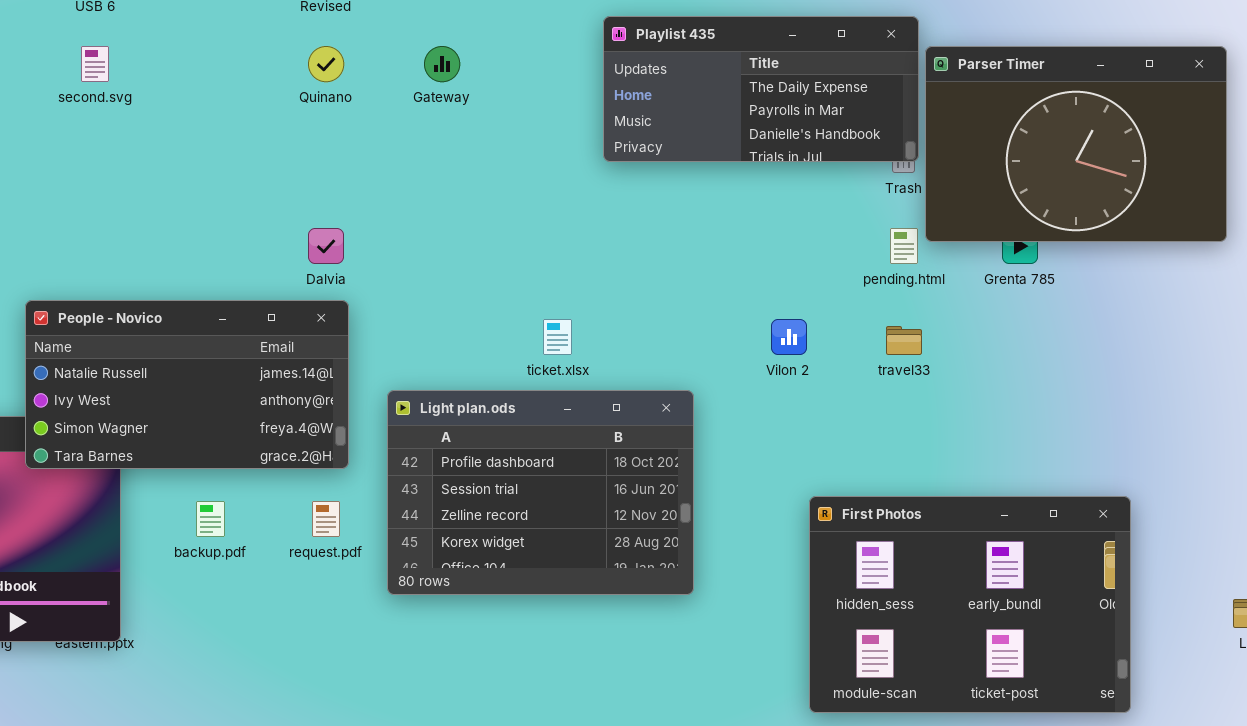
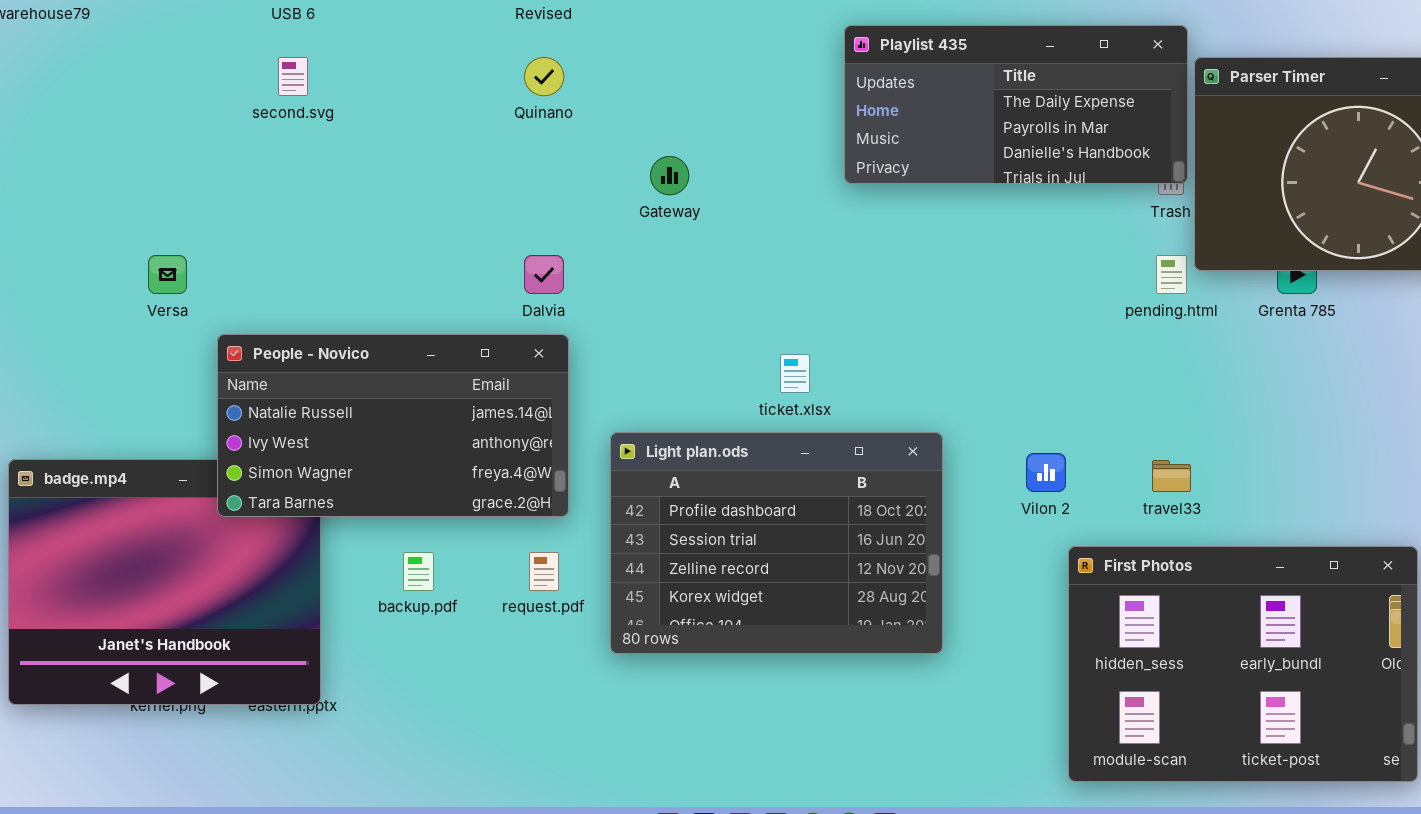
Gateway: [424,46,460,82] -> [650,156,689,195], moved
Vilon 2: [771,319,807,355] -> [1026,453,1066,492], moved
travel33: [886,326,922,355] -> [1152,460,1191,492], moved

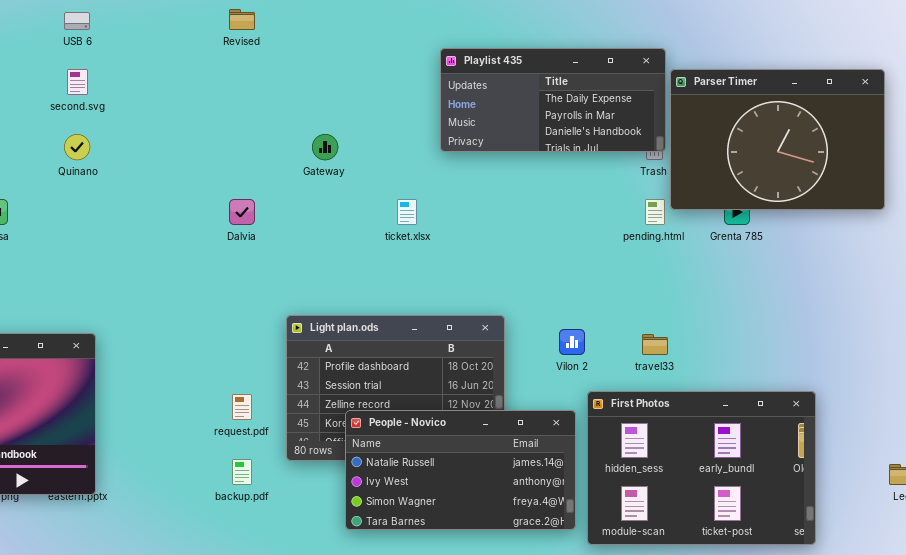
Quinano: [524,57,564,96] -> [64,134,90,160], moved
People - Novico: [217,334,569,517] -> [345,410,576,530], moved
ticket.xlsx: [780,354,810,393] -> [397,199,417,225], moved
backup.pdf: [403,552,434,591] -> [232,459,252,485], moved

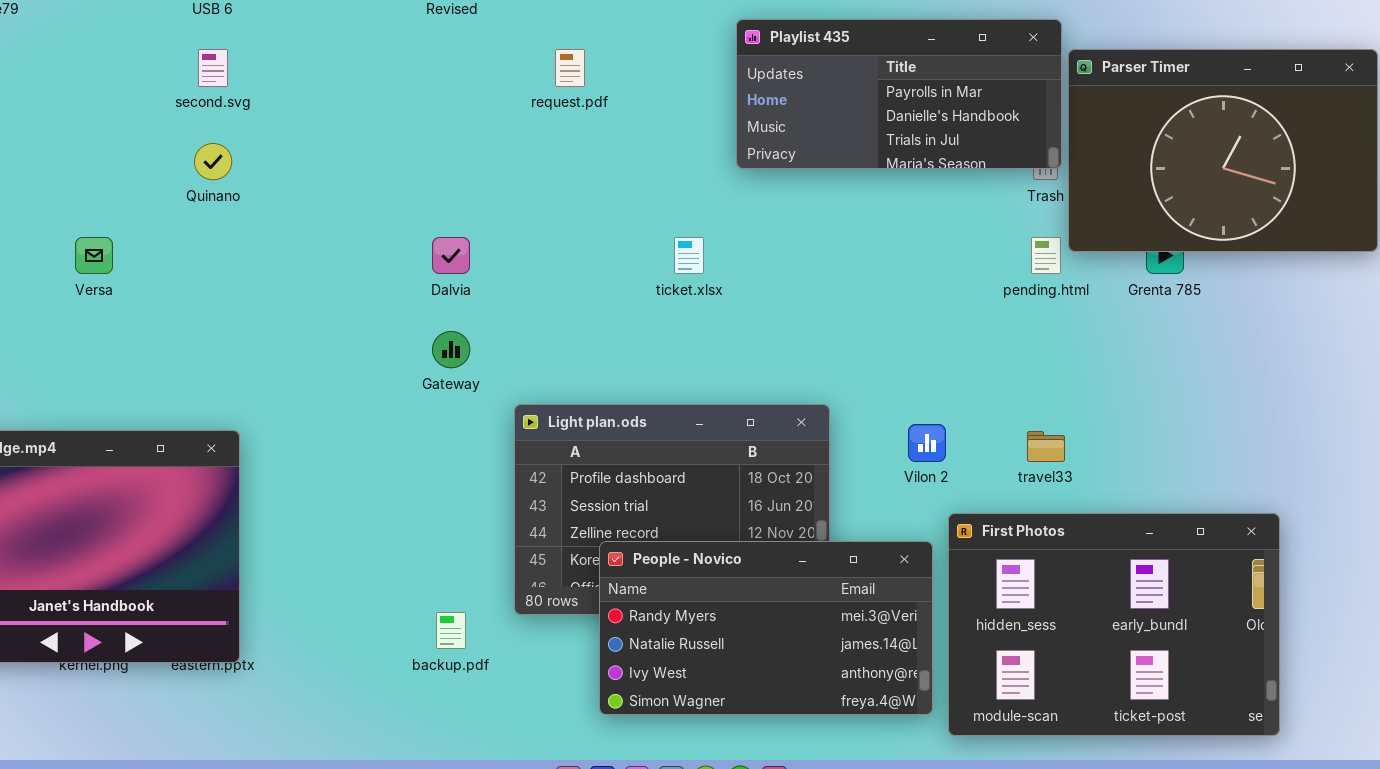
Playlist 435: [440,48,666,152] -> [736,19,1062,169], scrolled down 1 row
Gateway: [312,134,338,160] -> [432,331,470,368], moved
request.pdf: [232,394,252,420] -> [555,49,585,87], moved
People - Novico: [345,410,576,530] -> [599,541,933,715], scrolled up 1 row

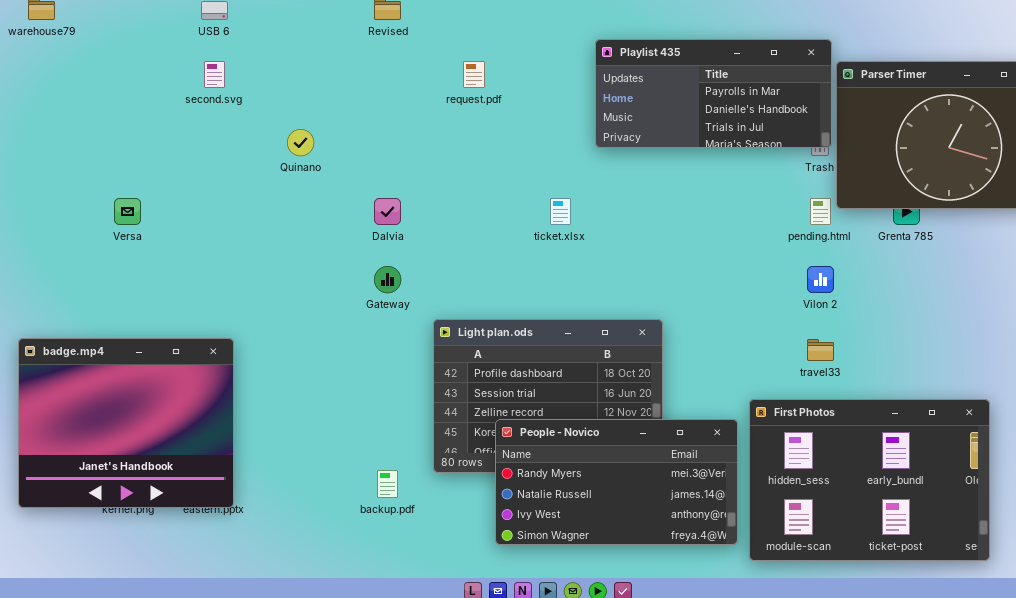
Quinano: [194,143,232,180] -> [287,129,314,156], moved
Vilon 2: [908,424,946,462] -> [807,266,834,293], moved

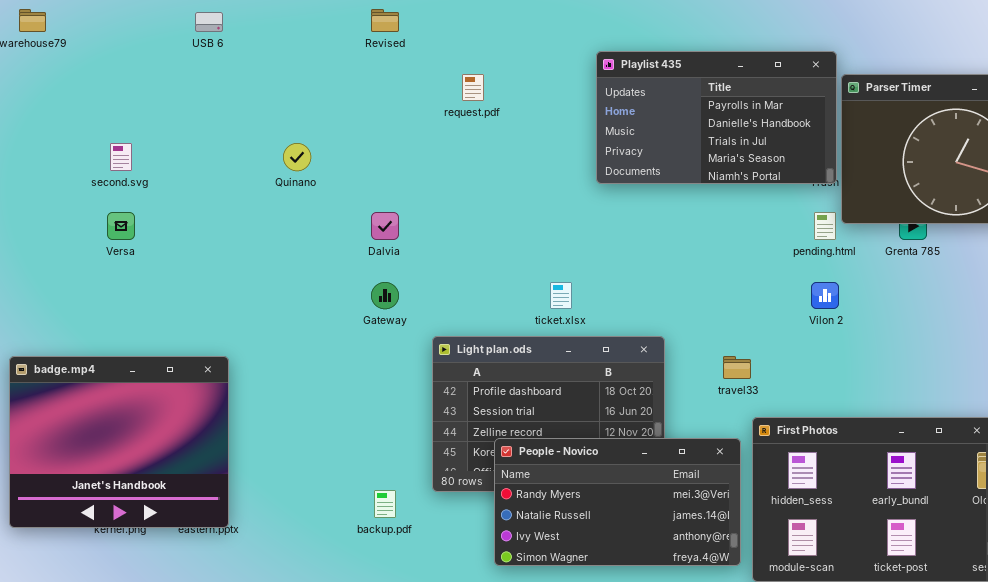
Playlist 435: [595,39,832,148] -> [596,51,837,184], resized
second.svg: [204,61,225,88] -> [110,143,132,171], moved
ticket.xlsx: [550,198,571,225] -> [550,282,572,309], moved
travel33: [807,339,834,361] -> [723,356,751,379], moved

